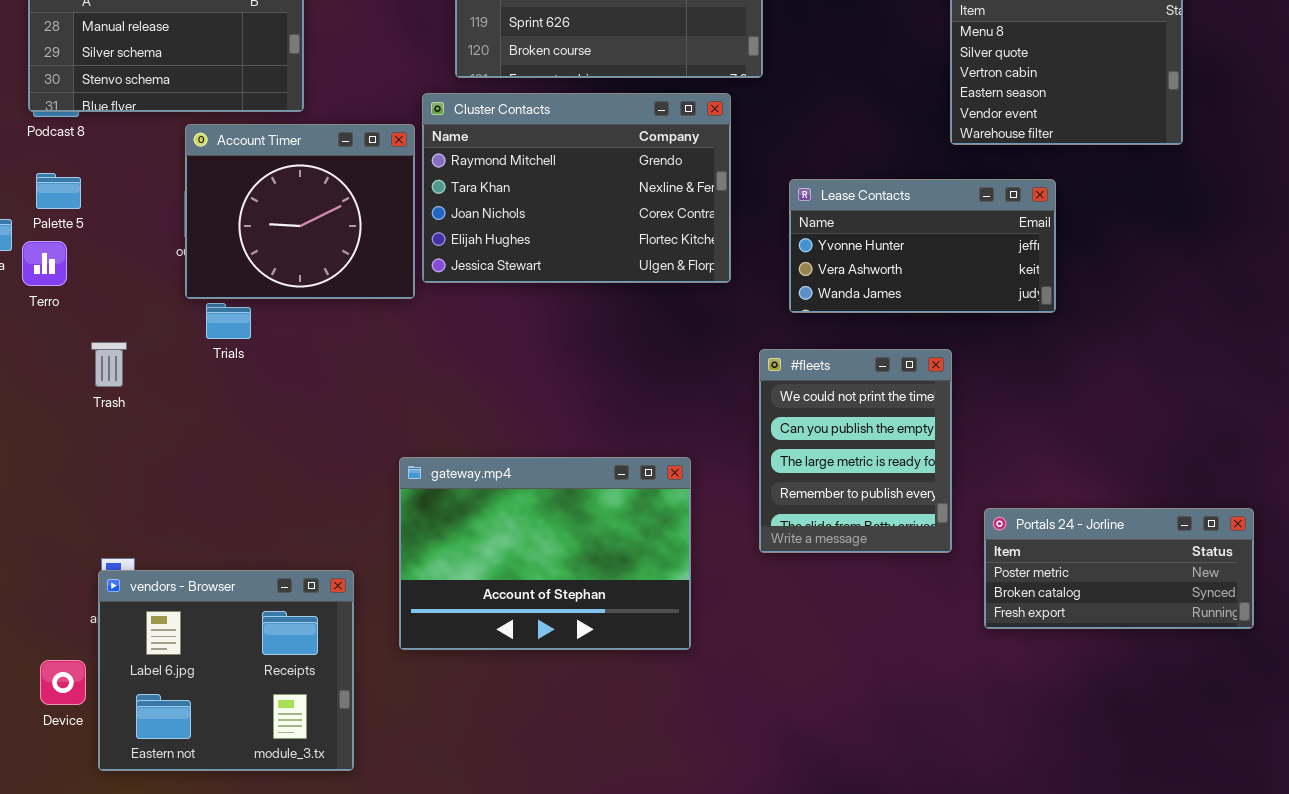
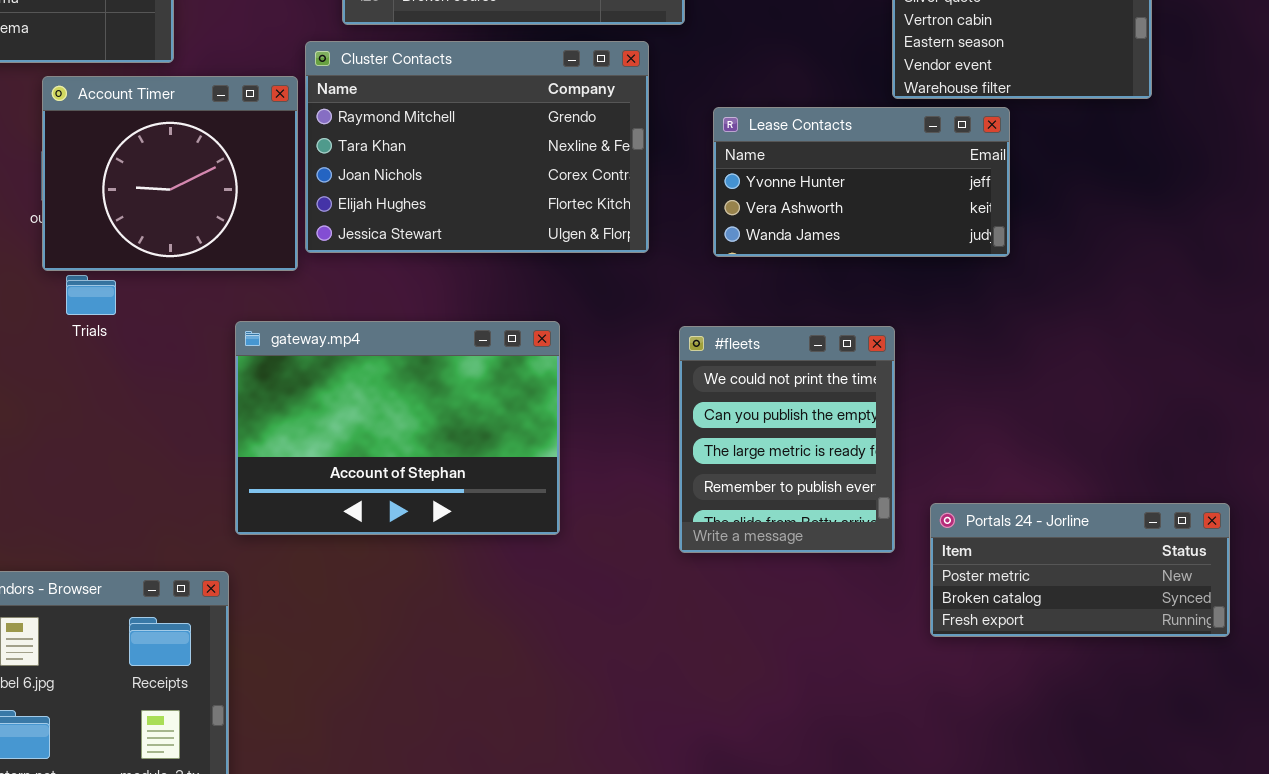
Lease Contacts: [789,179,1056,313] -> [713,107,1010,257], moved
gateway.mp4: [399,457,691,650] -> [235,321,560,535], moved

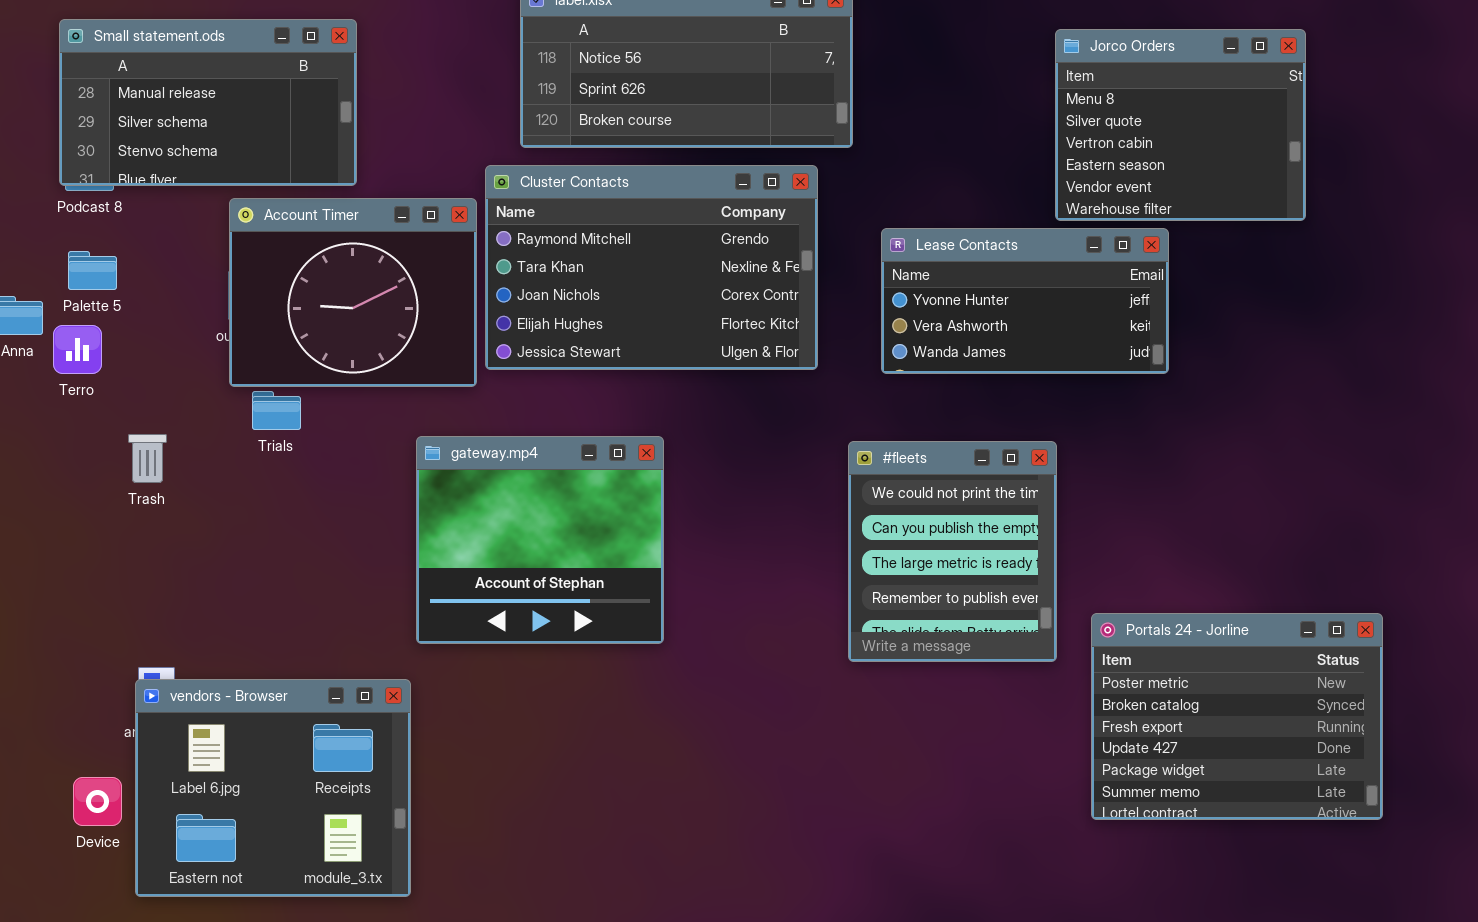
gateway.mp4: [235,321,560,535] -> [416,436,664,644], resized
Portals 24 - Jorline: [930,503,1230,637] -> [1091,613,1383,820], resized

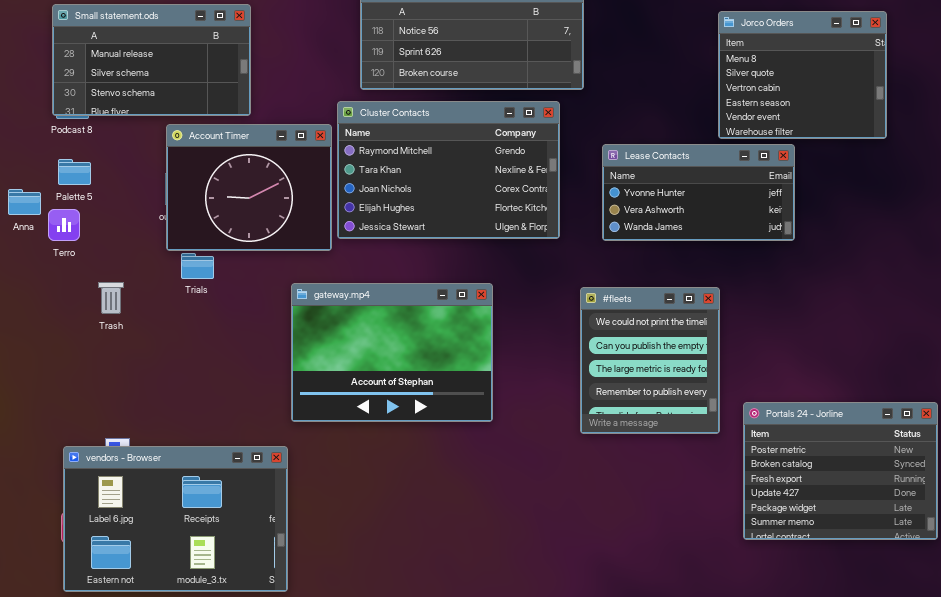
gateway.mp4: [416,436,664,644] -> [291,283,493,422], resized
vendors - Browser: [135,679,411,897] -> [63,446,288,592], resized

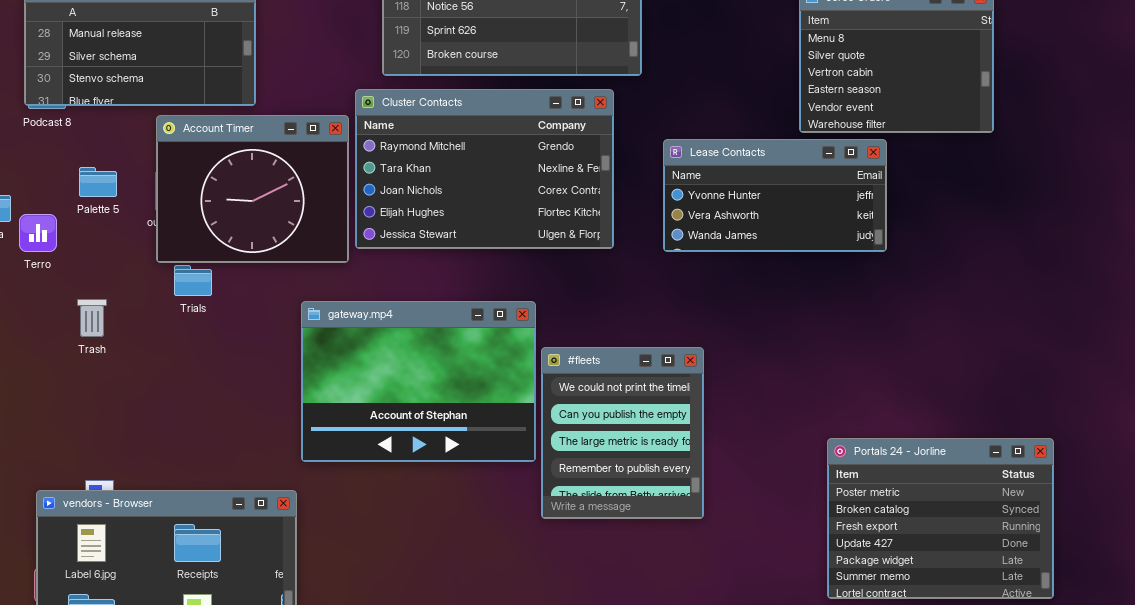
Palette 5: [58,159,91,185] -> [79,167,117,197], moved
#fleets: [580,287,720,434] -> [541,347,704,519], moved

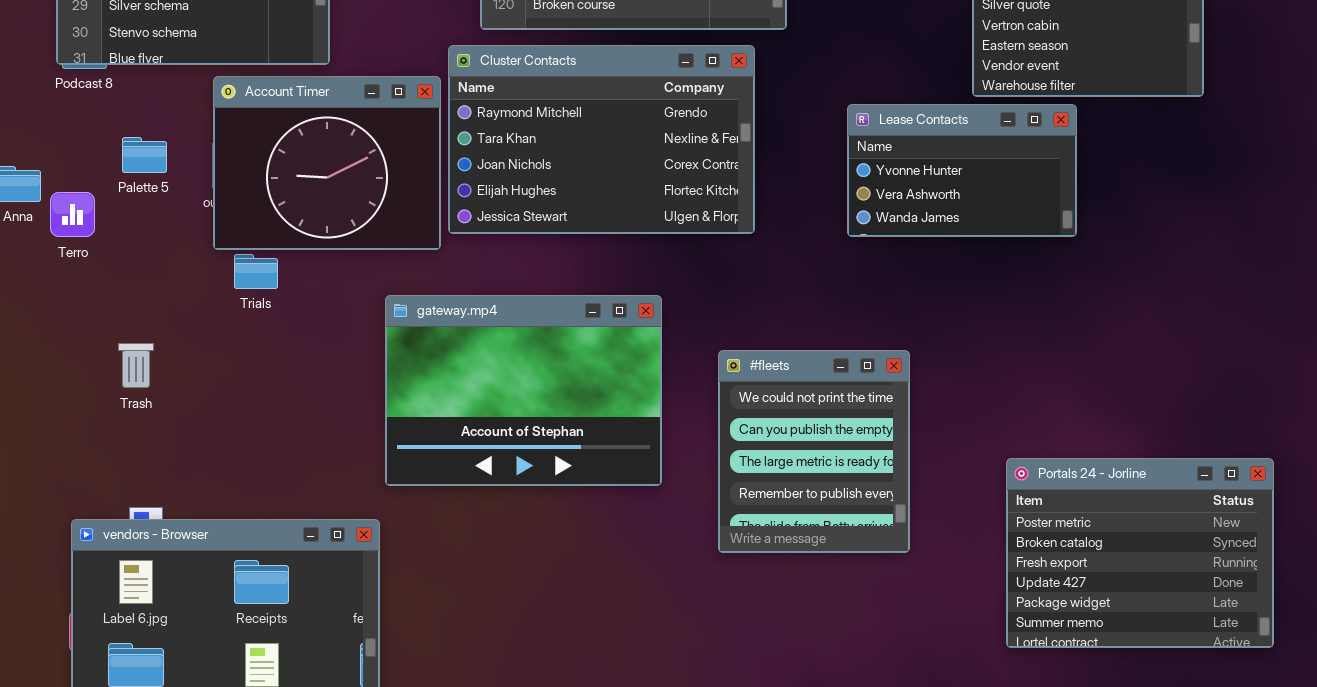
Lease Contacts: [663,139,887,252] -> [847,104,1077,237], resized
Trash: [77,299,107,337] -> [118,343,154,388], moved
#fleets: [541,347,704,519] -> [718,350,910,553], moved

